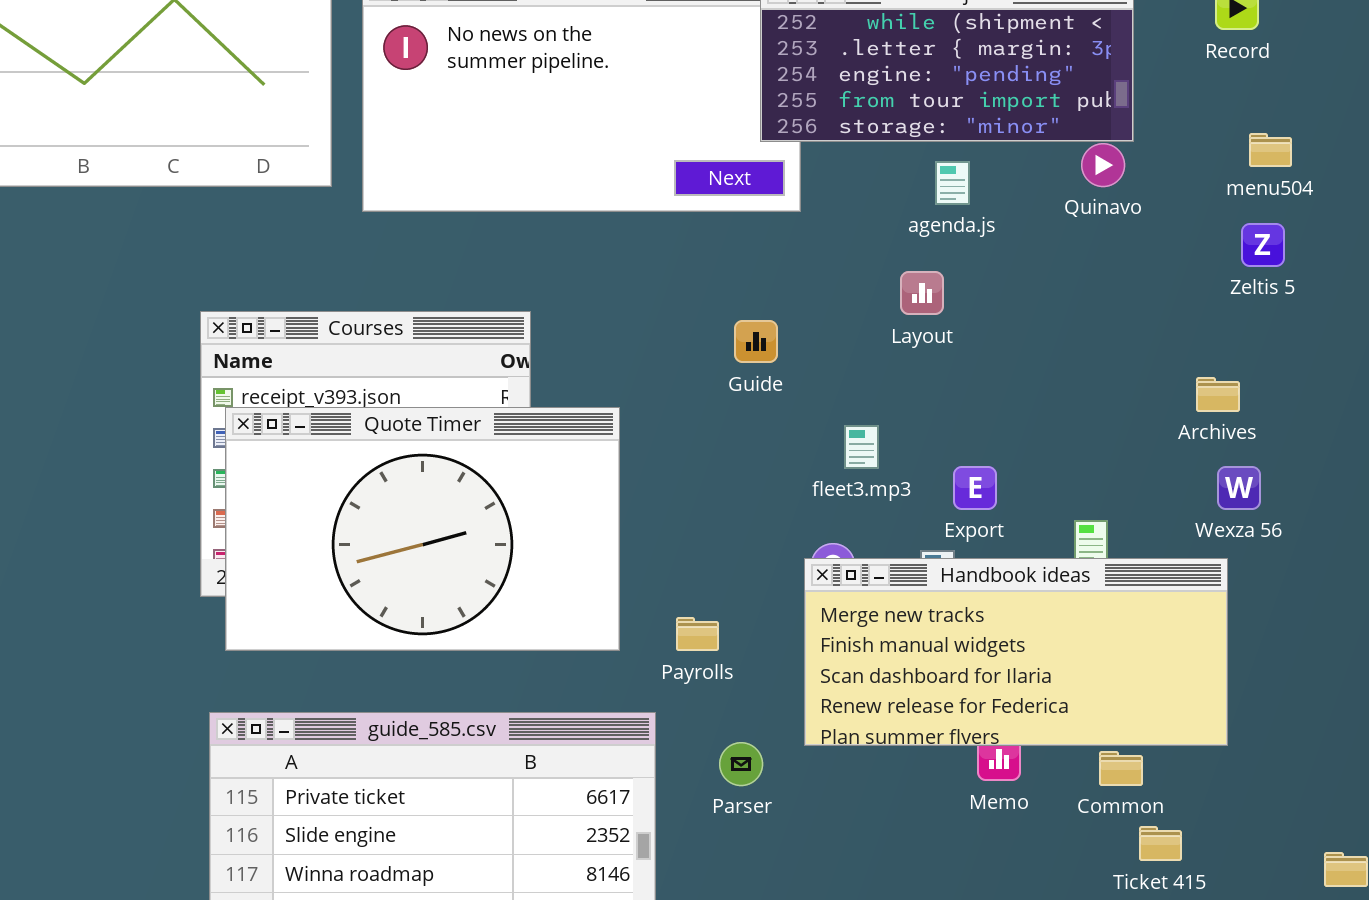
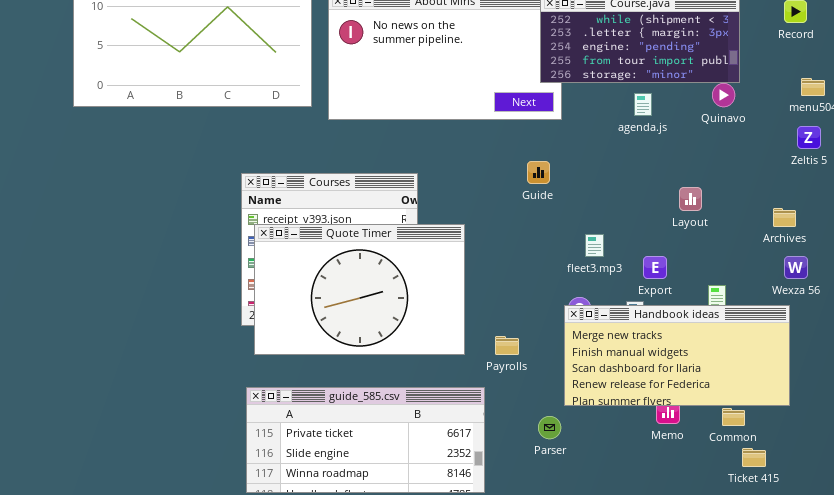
Layout: [900,271,944,315] -> [679,187,702,211], moved
Guide: [734,320,778,363] -> [527,161,550,184], moved
Parser: [719,742,763,786] -> [538,416,561,439], moved

